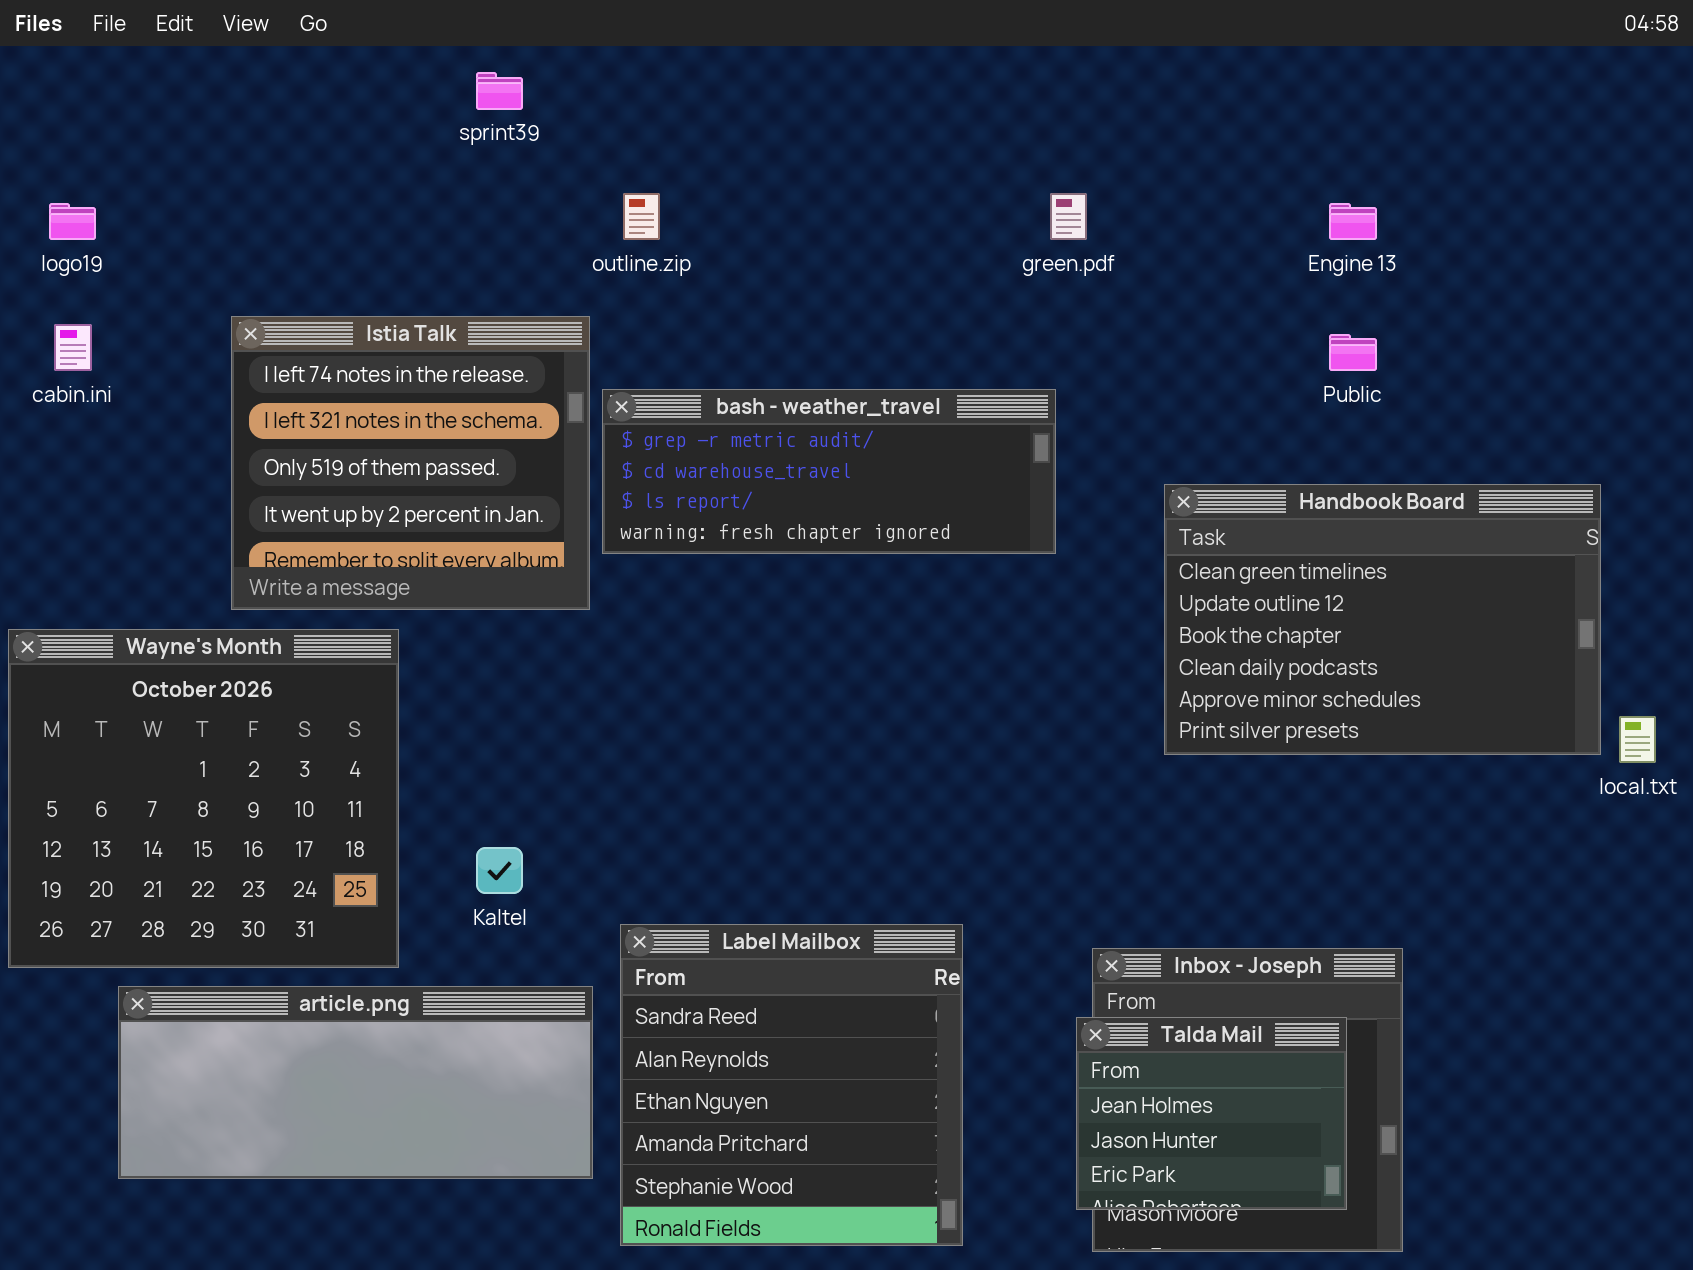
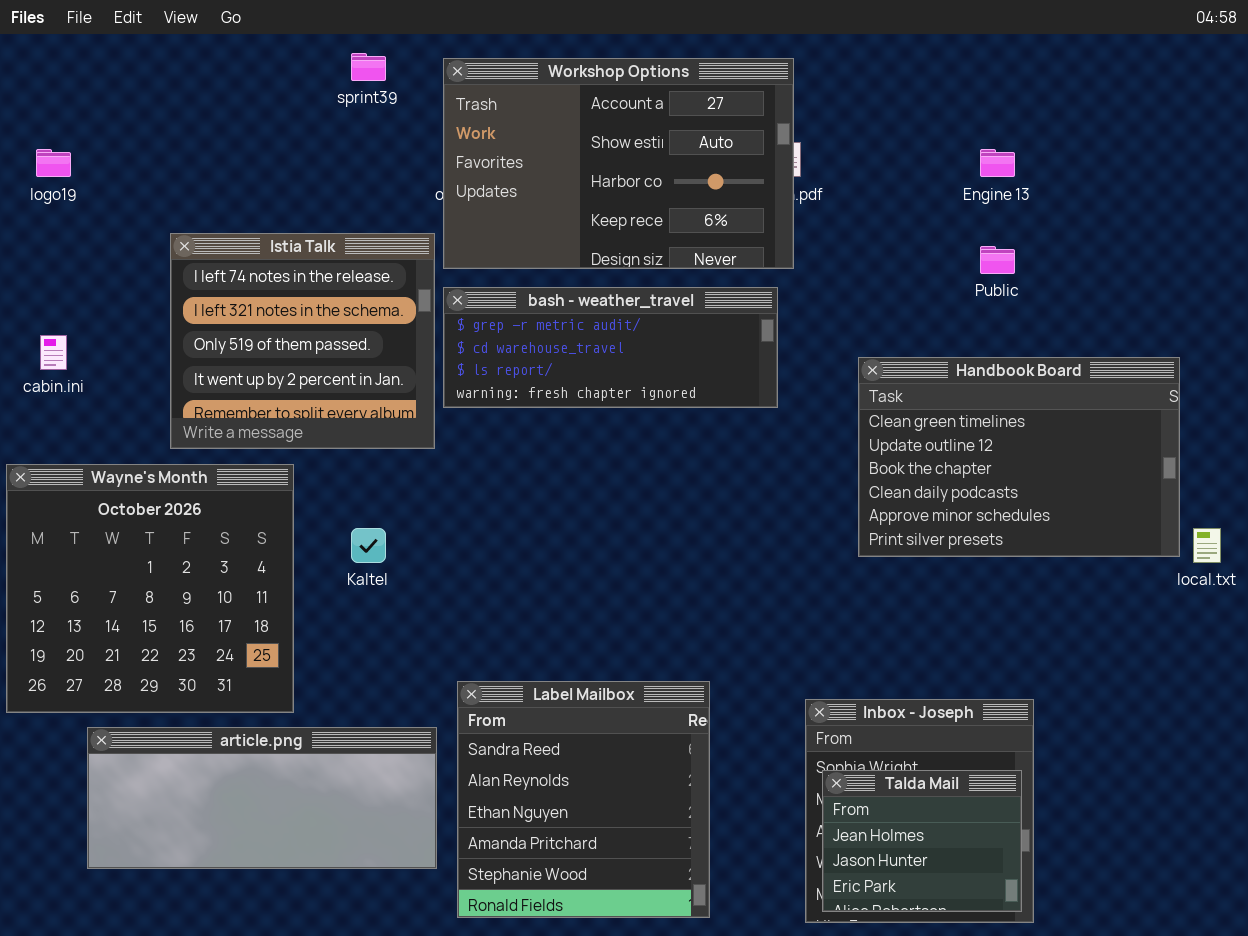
Workshop Options: none -> [443,58,794,269], opened
cabin.ini: [54,324,92,371] -> [40,335,67,370], moved
Kaltel: [476,847,523,894] -> [351,528,386,563], moved
Talda Mail: [1076,1017,1347,1210] -> [822,770,1022,912], moved

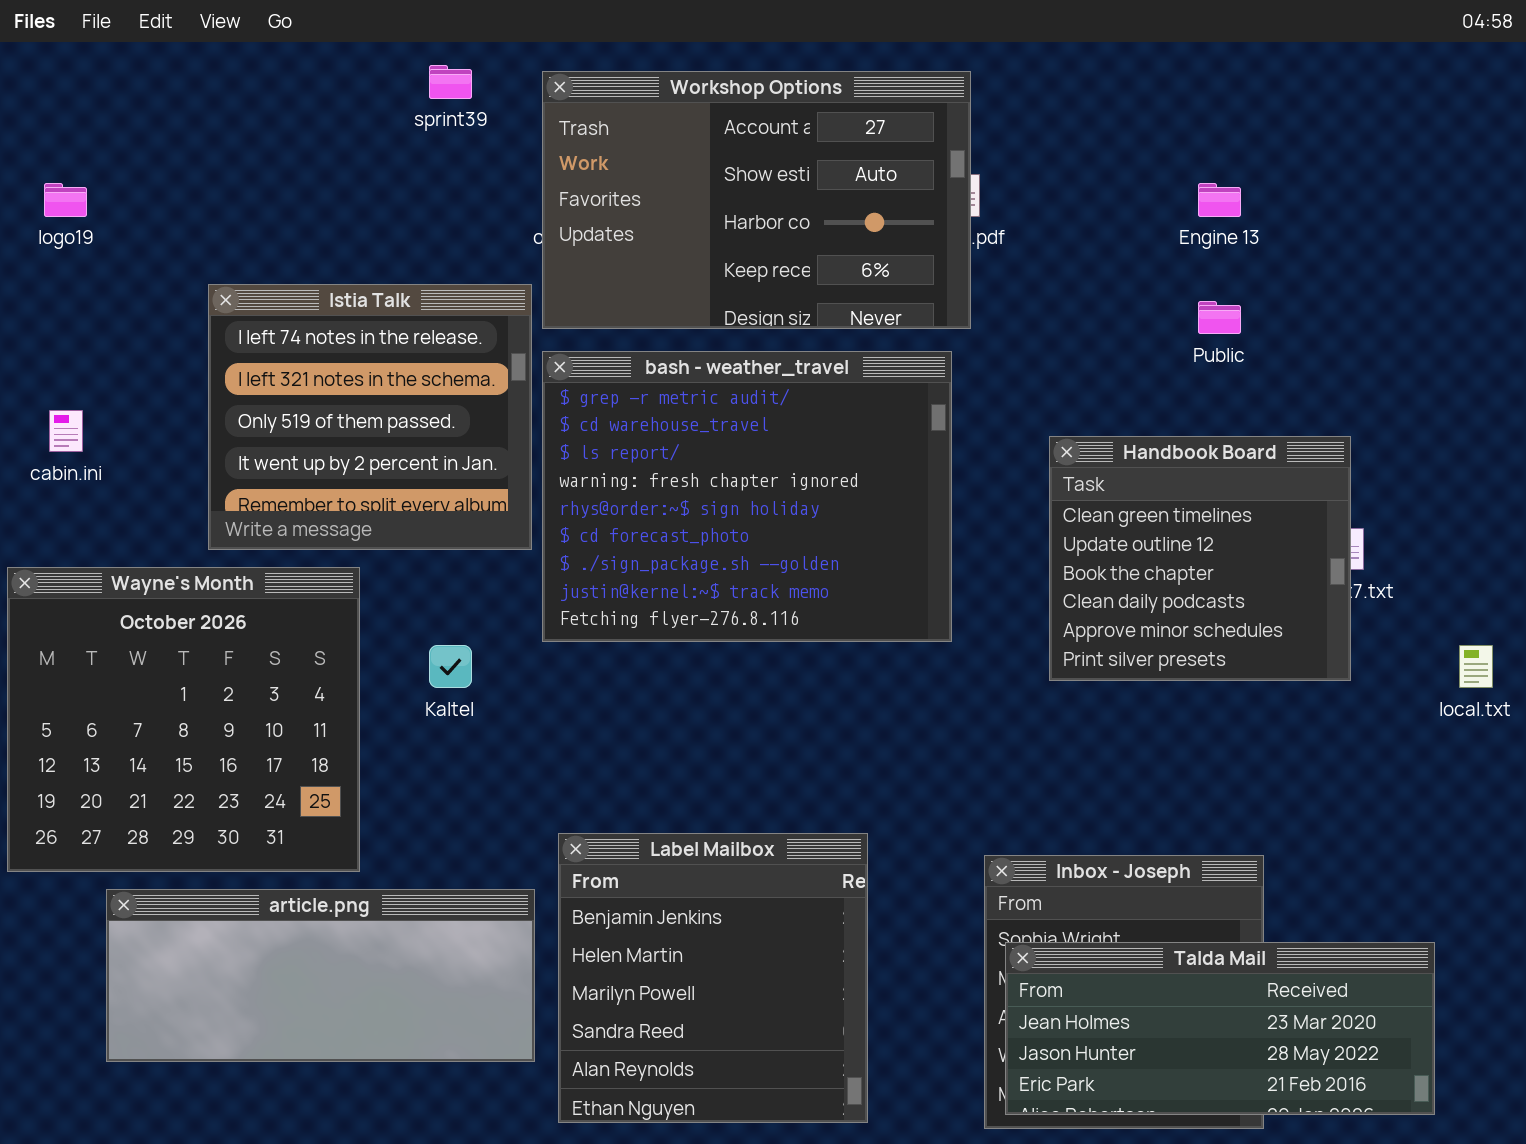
bash - weather_travel: [443,287,778,408] -> [542,351,952,642], resized
Handbook Board: [858,357,1180,557] -> [1049,436,1351,681], resized
Label Mailbox: [457,681,710,918] -> [558,833,868,1123], scrolled up 3 rows
Talda Mail: [822,770,1022,912] -> [1005,942,1435,1115], resized

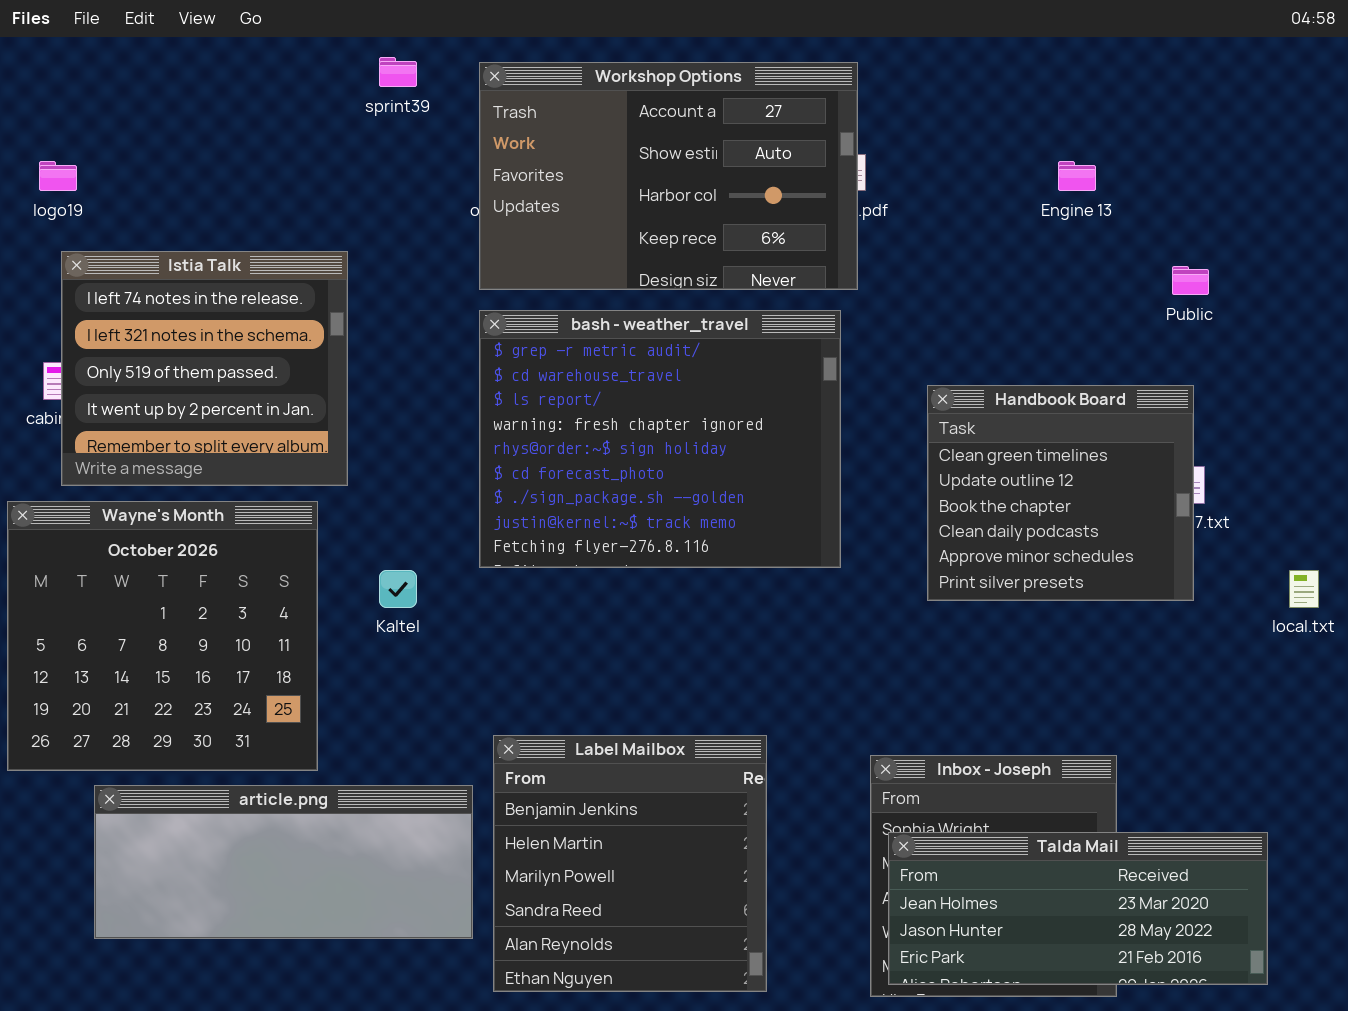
Istia Talk: [208,284,532,550] -> [61,251,348,486], moved
Public: [1198,301,1241,334] -> [1172,266,1209,295], moved

